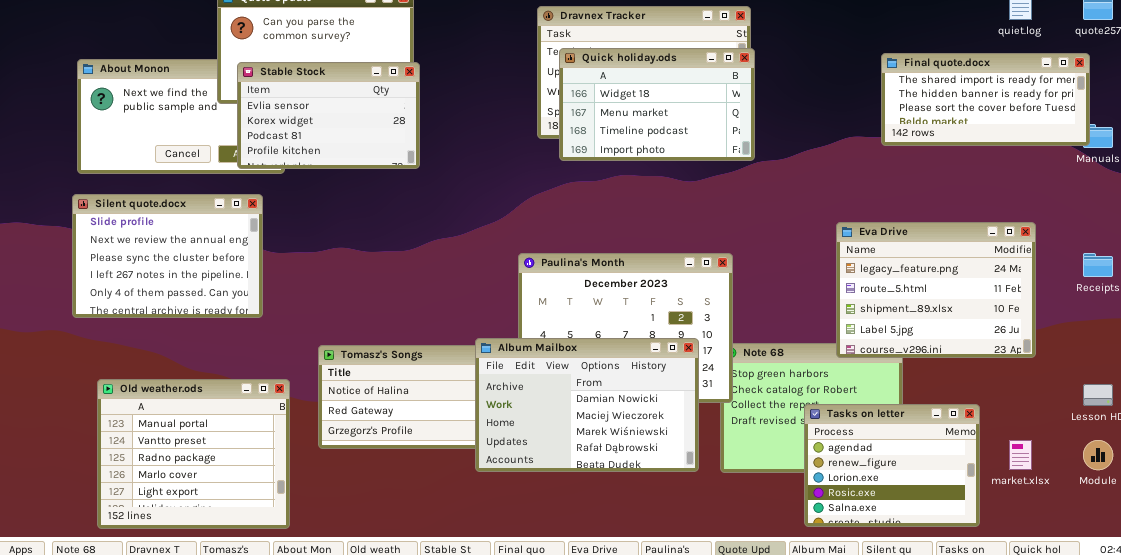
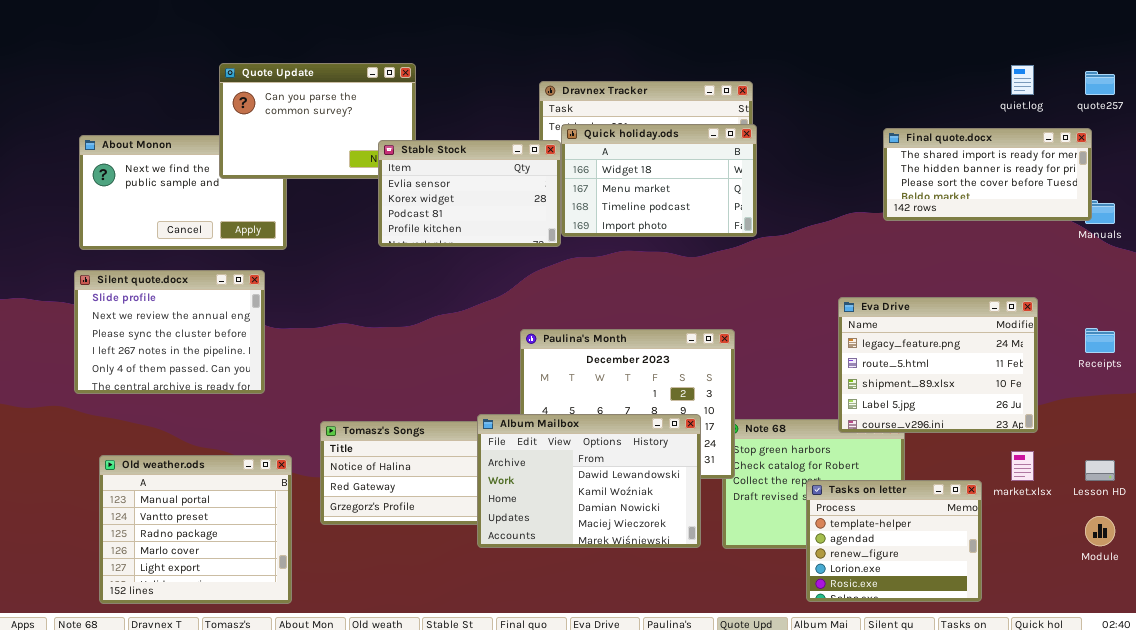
Stable Stock: [237,62,420,169] -> [378,140,561,247], moved
Album Mailbox: [475,338,699,472] -> [477,414,701,548], scrolled up 2 rows
Tasks on letter: [804,404,980,527] -> [806,480,982,602], scrolled up 1 row
market.xlsx: [1009,440,1032,470] -> [1011,451,1034,481], moved

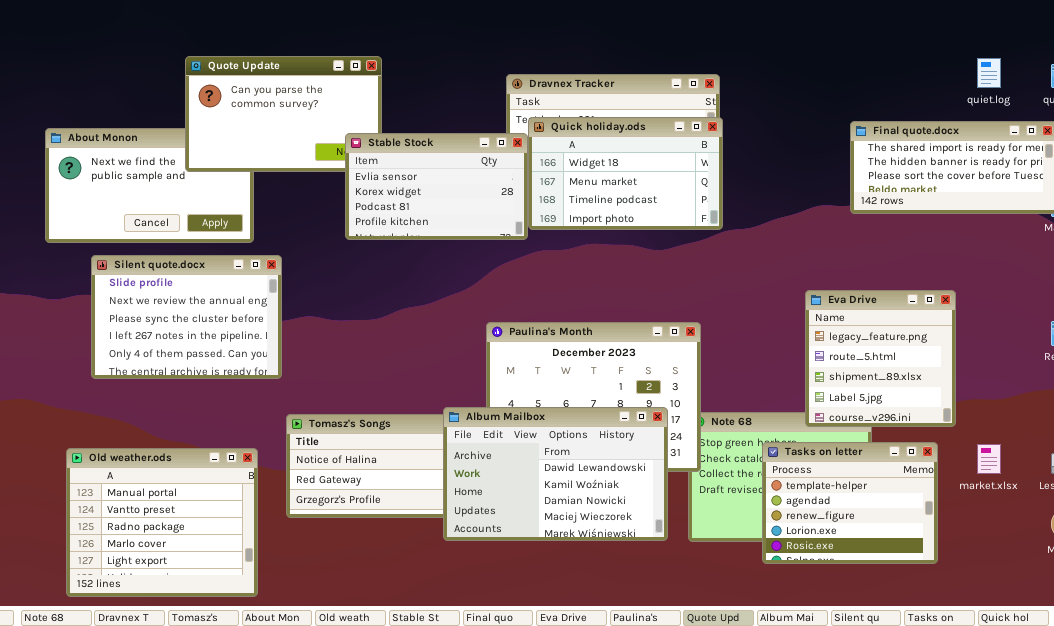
Silent quote.docx: [74,270,265,394] -> [91,255,282,379], moved
Eva Drive: [838,297,1038,433] -> [805,290,956,427], resized
Tasks on letter: [806,480,982,602] -> [762,442,938,564], moved

